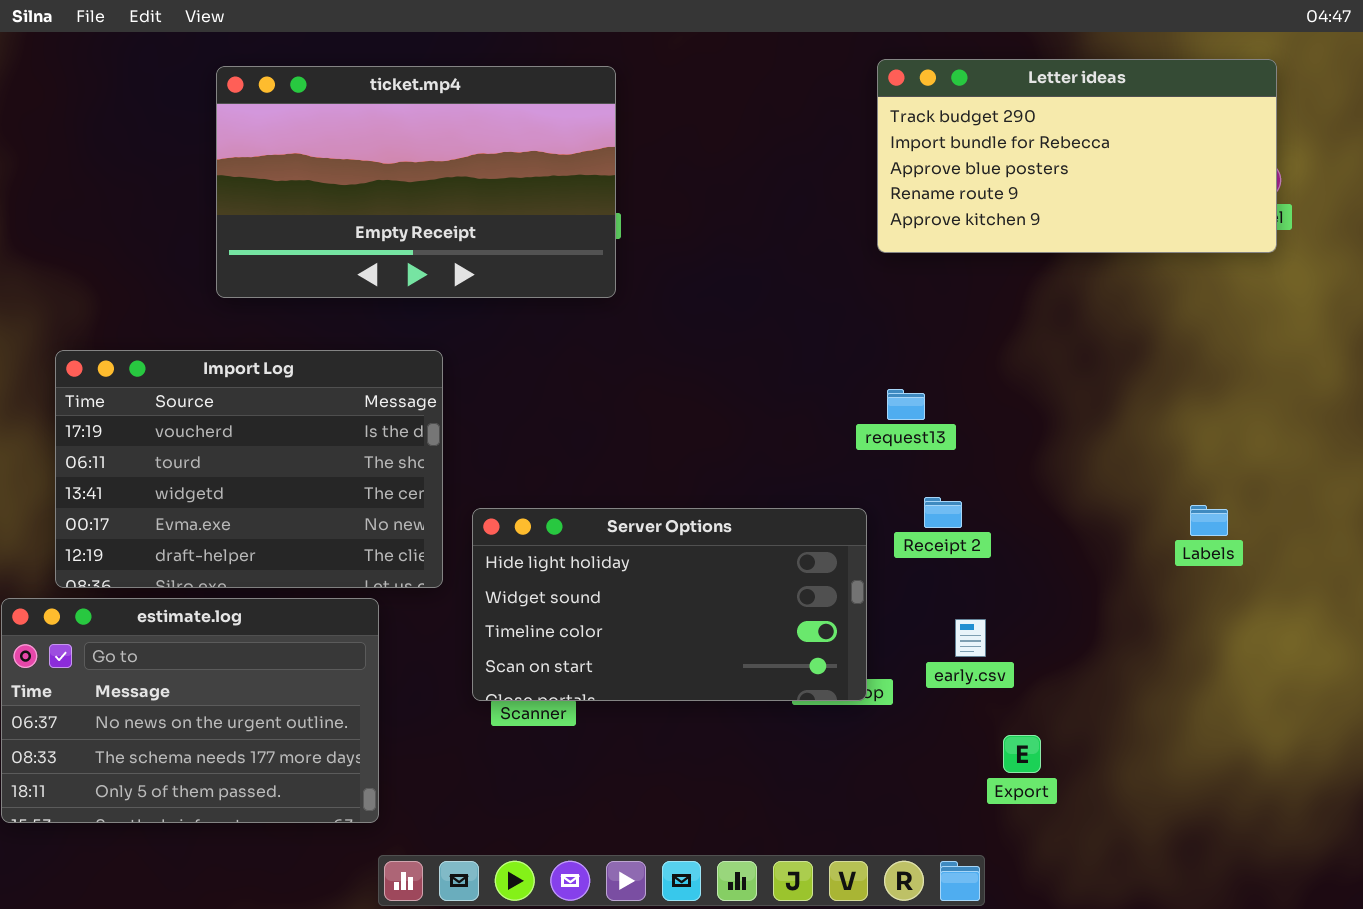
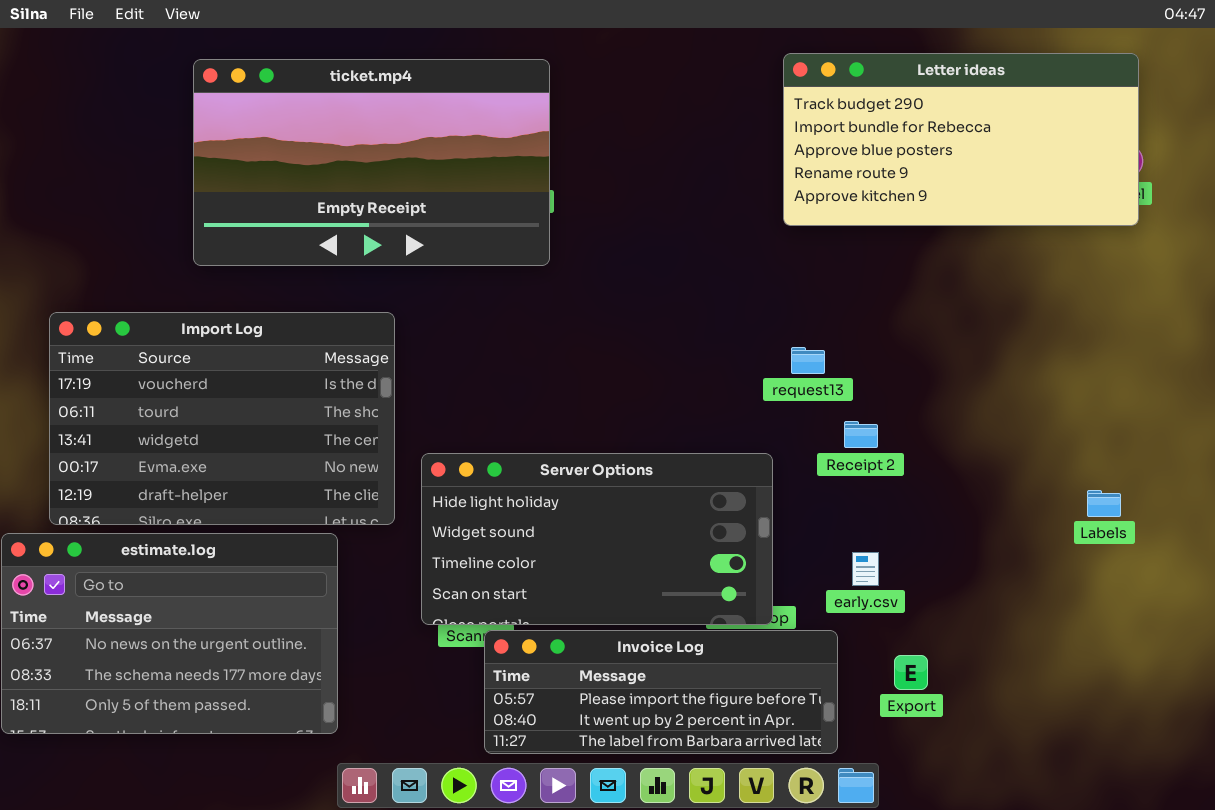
Receipt 2: [924,497,962,528] -> [844,421,878,448], moved
Labels: [1190,505,1228,536] -> [1087,490,1121,517], moved
Invoice Log: none -> [484,630,838,754], opened

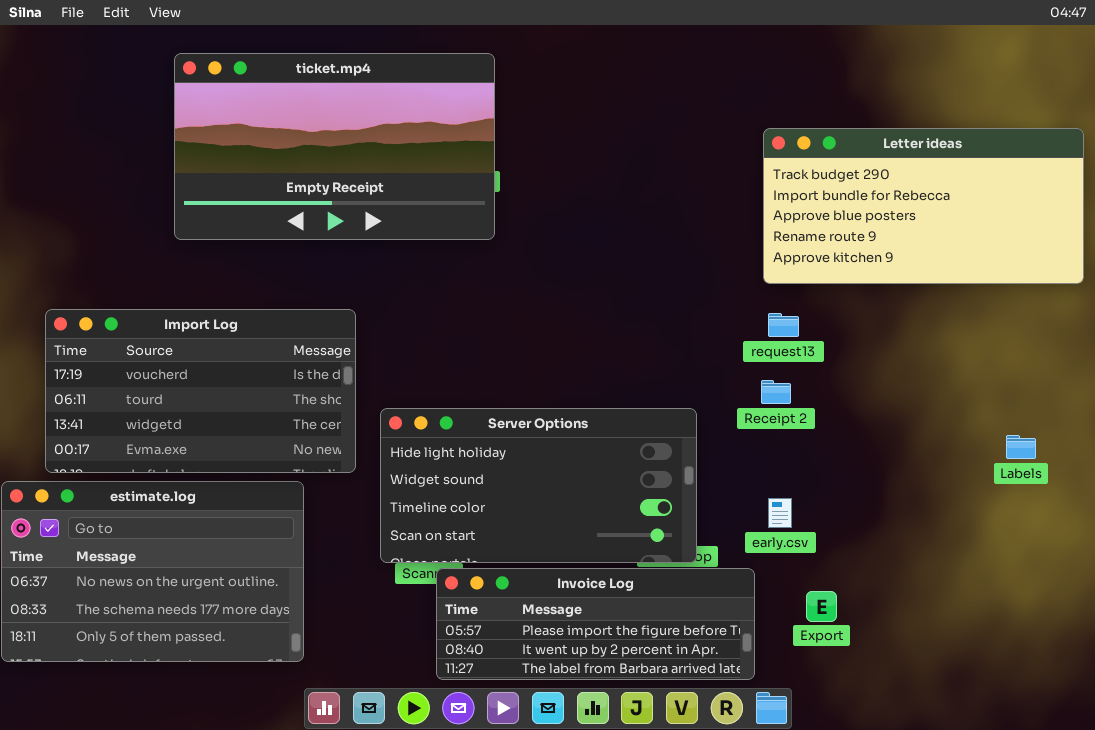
Letter ideas: [783,53,1139,226] -> [763,128,1084,284], moved
Import Log: [49,312,395,525] -> [45,309,356,473], resized
request13: [791,347,825,374] -> [768,313,799,337], moved
Labels: [1087,490,1121,517] -> [1006,435,1036,459], moved

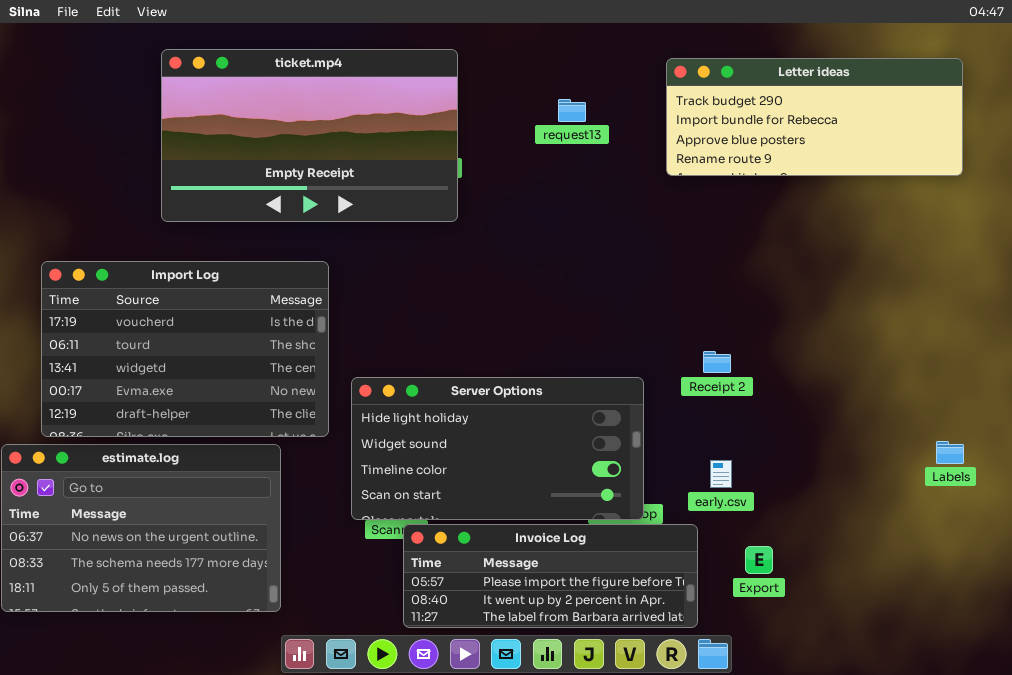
Letter ideas: [763,128,1084,284] -> [666,58,963,176], moved, resized
Import Log: [45,309,356,473] -> [41,261,329,437], resized
request13: [768,313,799,337] -> [558,99,586,122], moved
Labels: [1006,435,1036,459] -> [936,441,964,464], moved

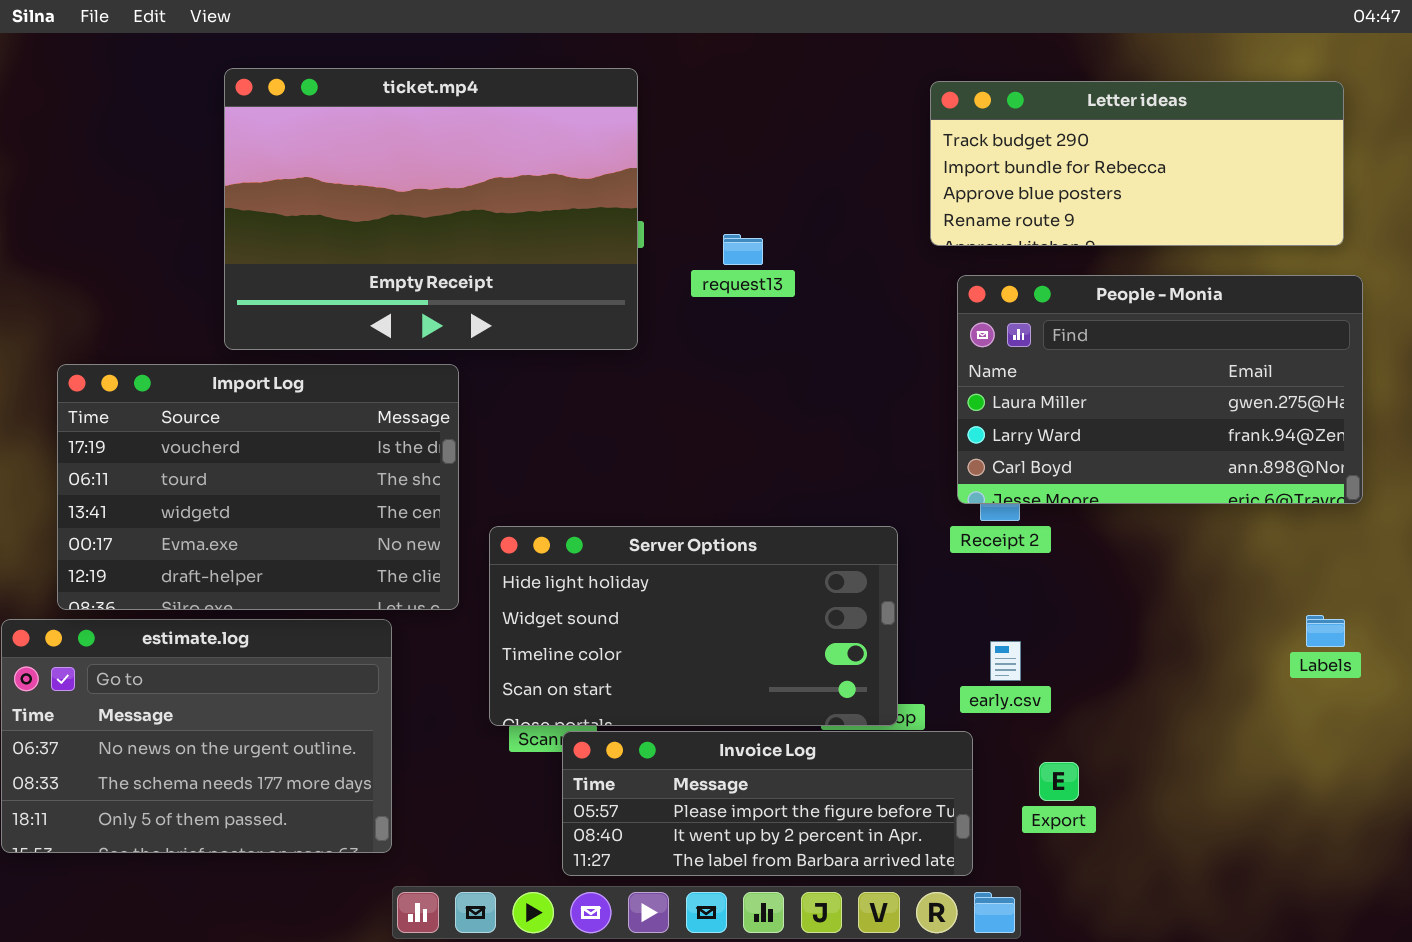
ticket.mp4: [161,49,458,222] -> [224,68,638,350], resized
request13: [558,99,586,122] -> [723,234,763,265], moved
People - Monia: none -> [957,275,1363,504], opened

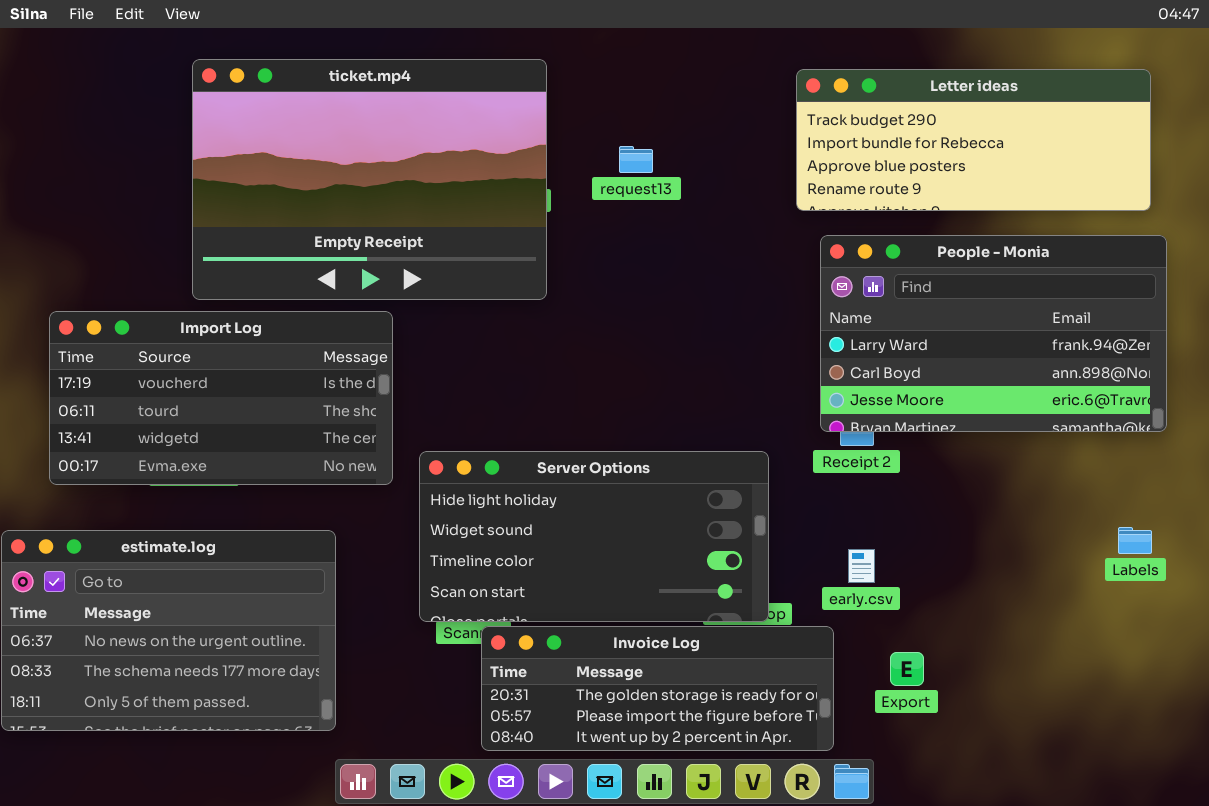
request13: [723,234,763,265] -> [619,146,653,173], moved
People - Monia: [957,275,1363,504] -> [820,235,1167,432], scrolled down 1 row
Import Log: [57,364,459,610] -> [49,311,393,485], resized
Invoice Log: [562,731,973,876] -> [481,626,834,751], scrolled up 1 row

